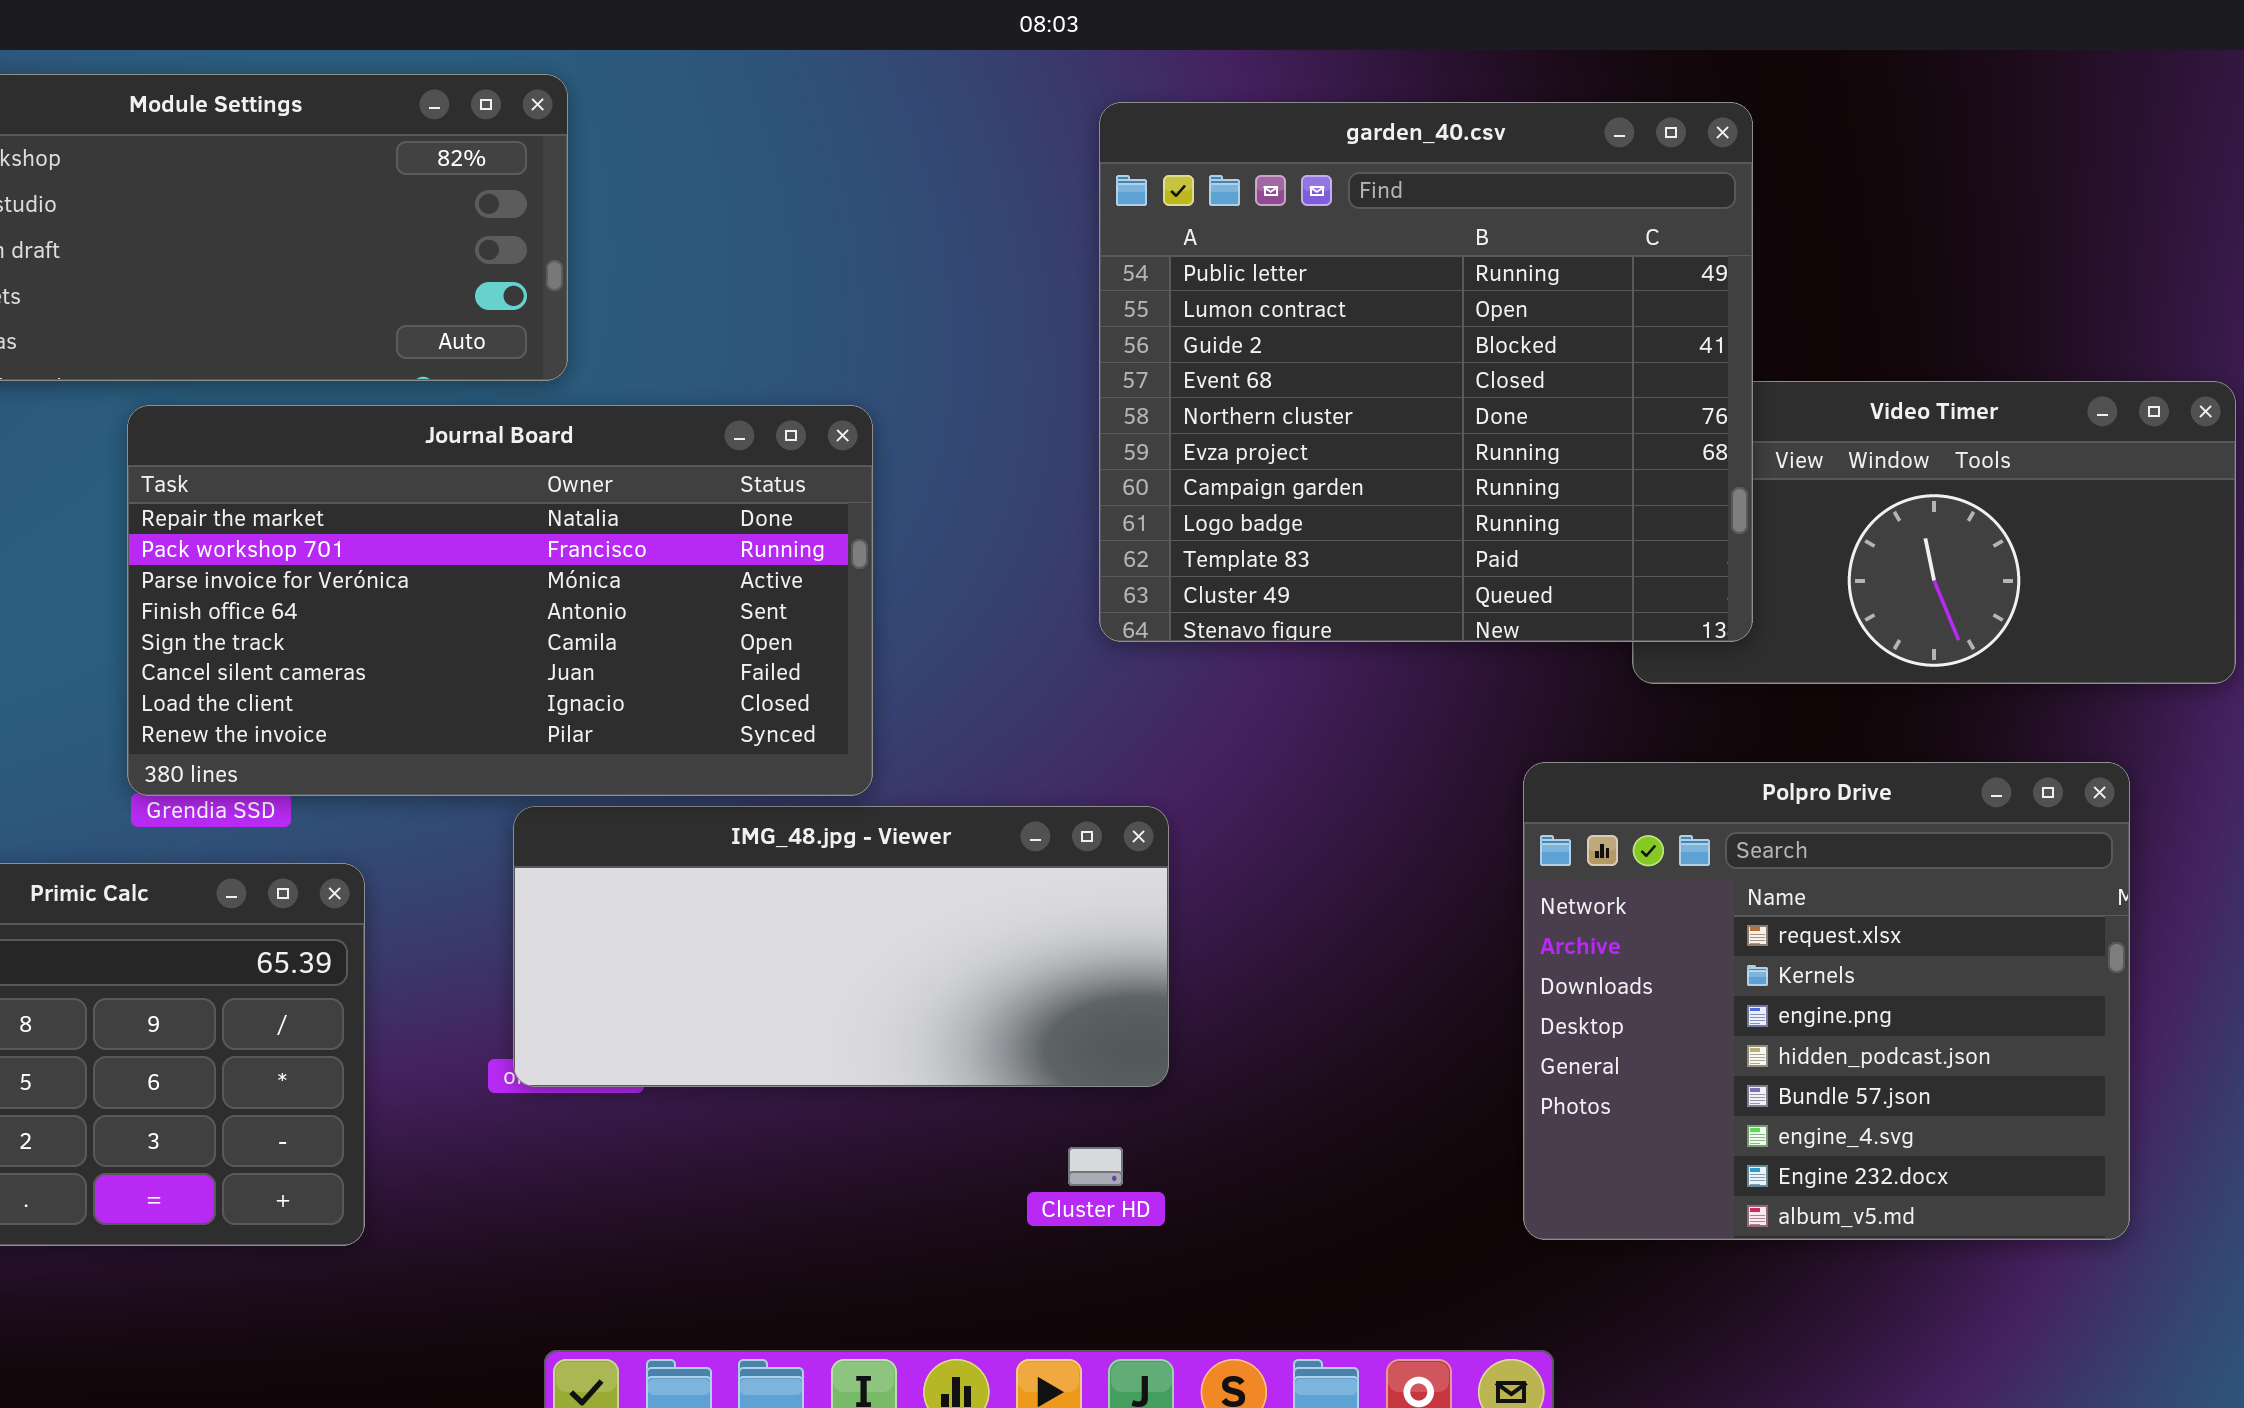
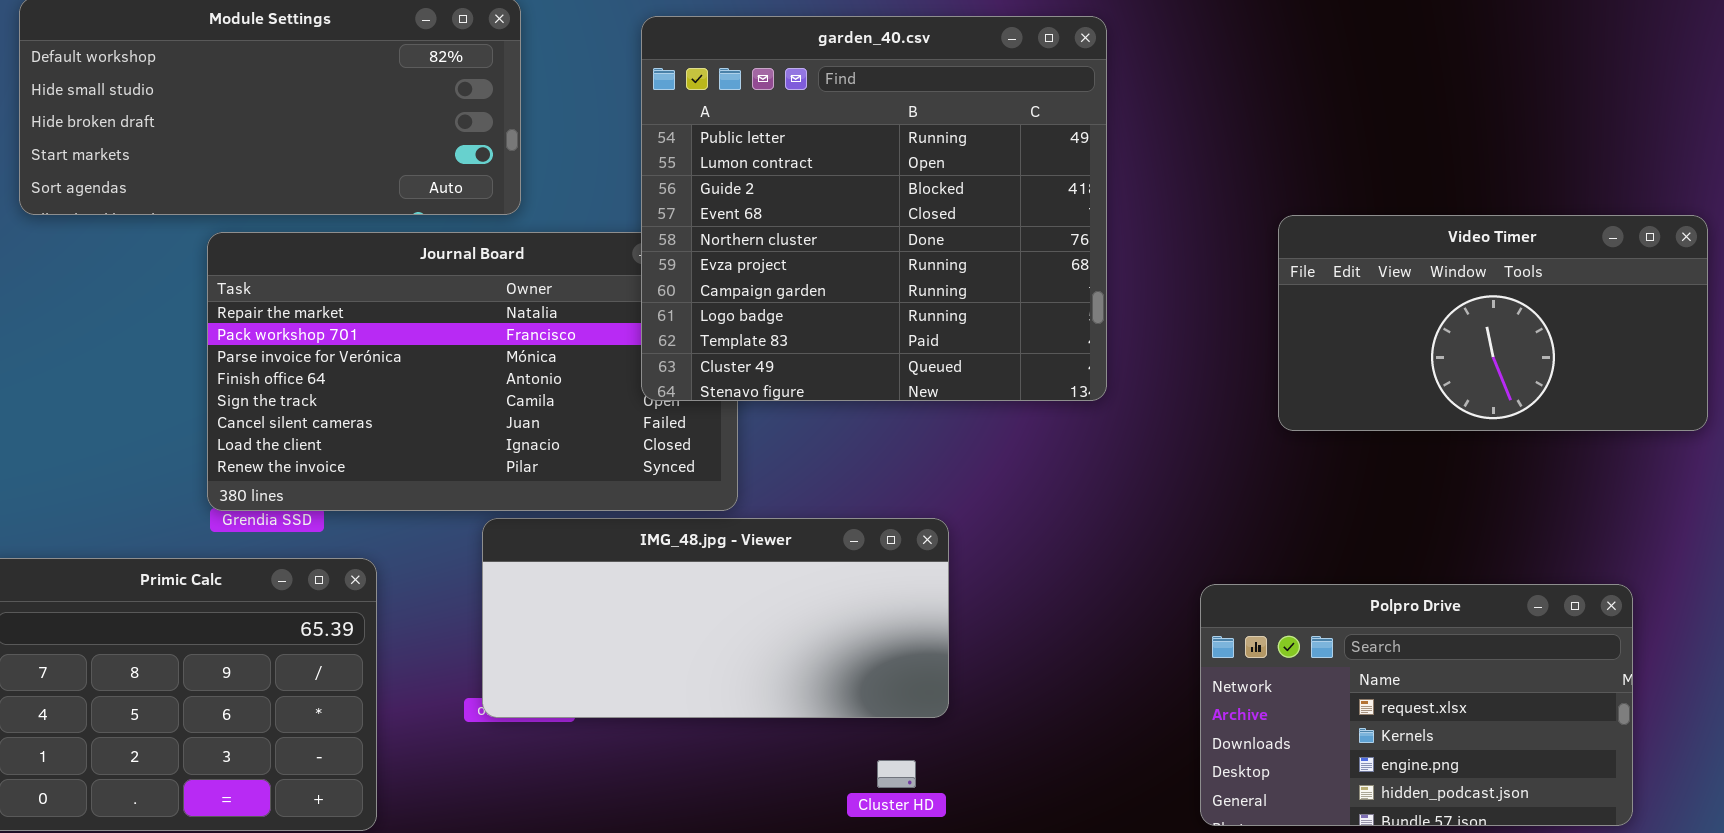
garden_40.csv: [1099,102,1753,642] -> [641,16,1107,401], moved
Polpro Drive: [1523,762,2130,1240] -> [1200,584,1633,826], resized

